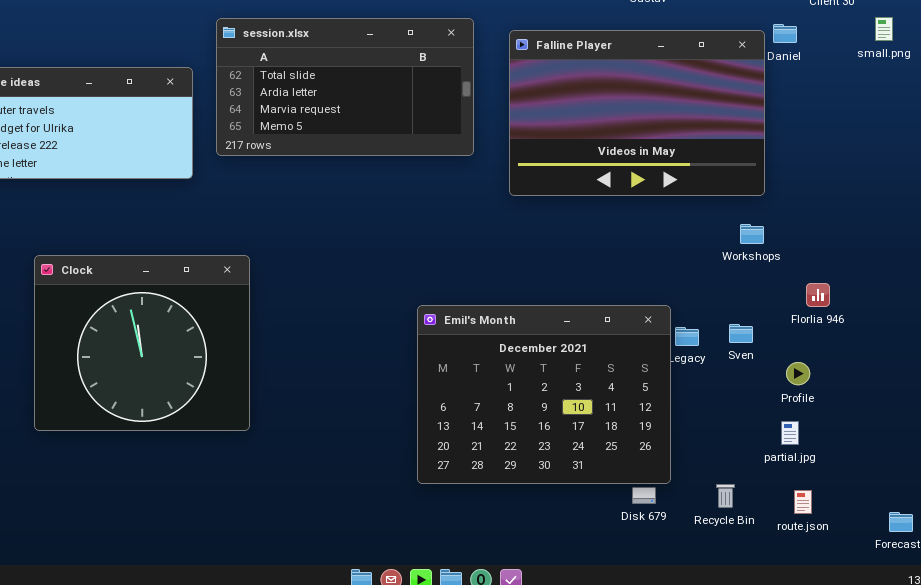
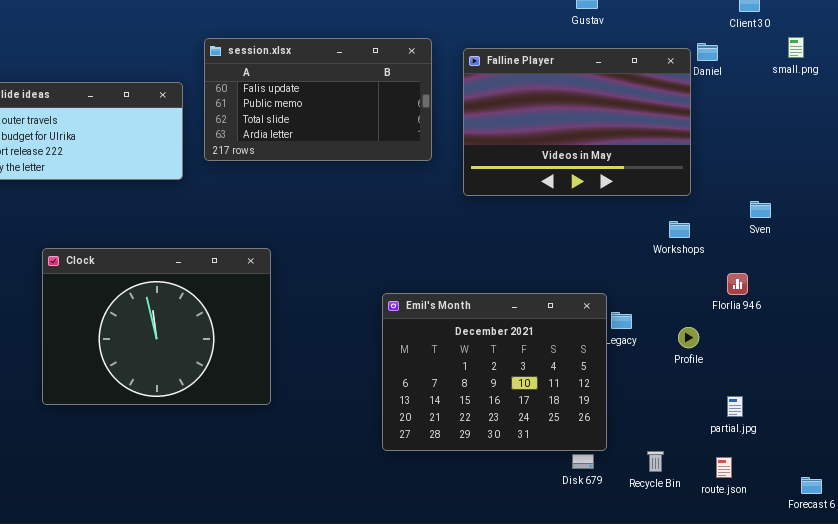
session.xlsx: [216,18,474,156] -> [204,38,432,161], scrolled up 2 rows
Clock: [34,255,250,431] -> [42,248,271,405], resized
Sven: [729,324,753,343] -> [750,201,771,218], moved
Profile: [786,362,810,385] -> [678,327,699,348], moved
partial.jpg: [781,421,799,445] -> [727,396,743,417], moved

